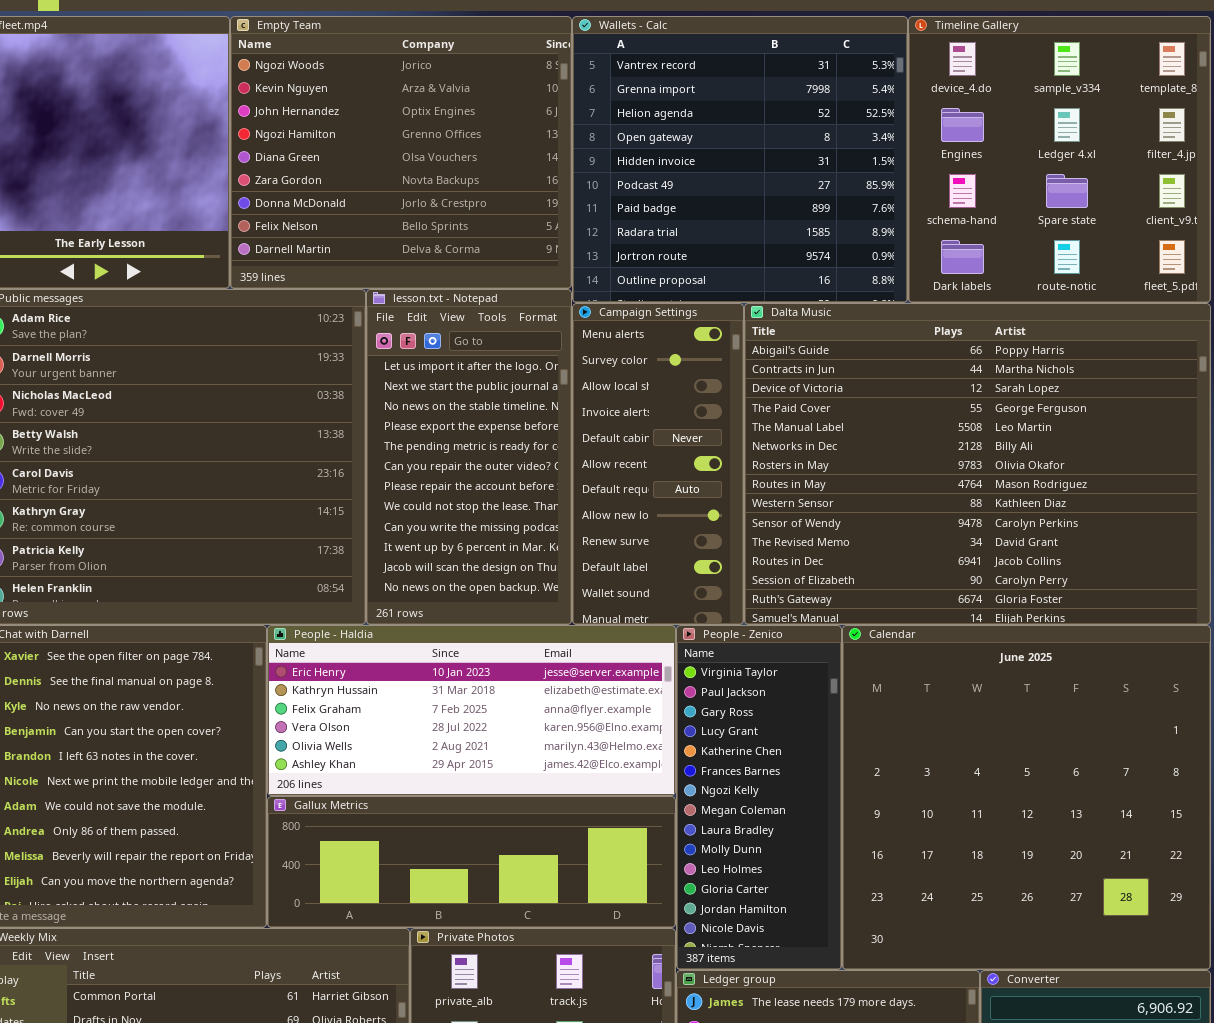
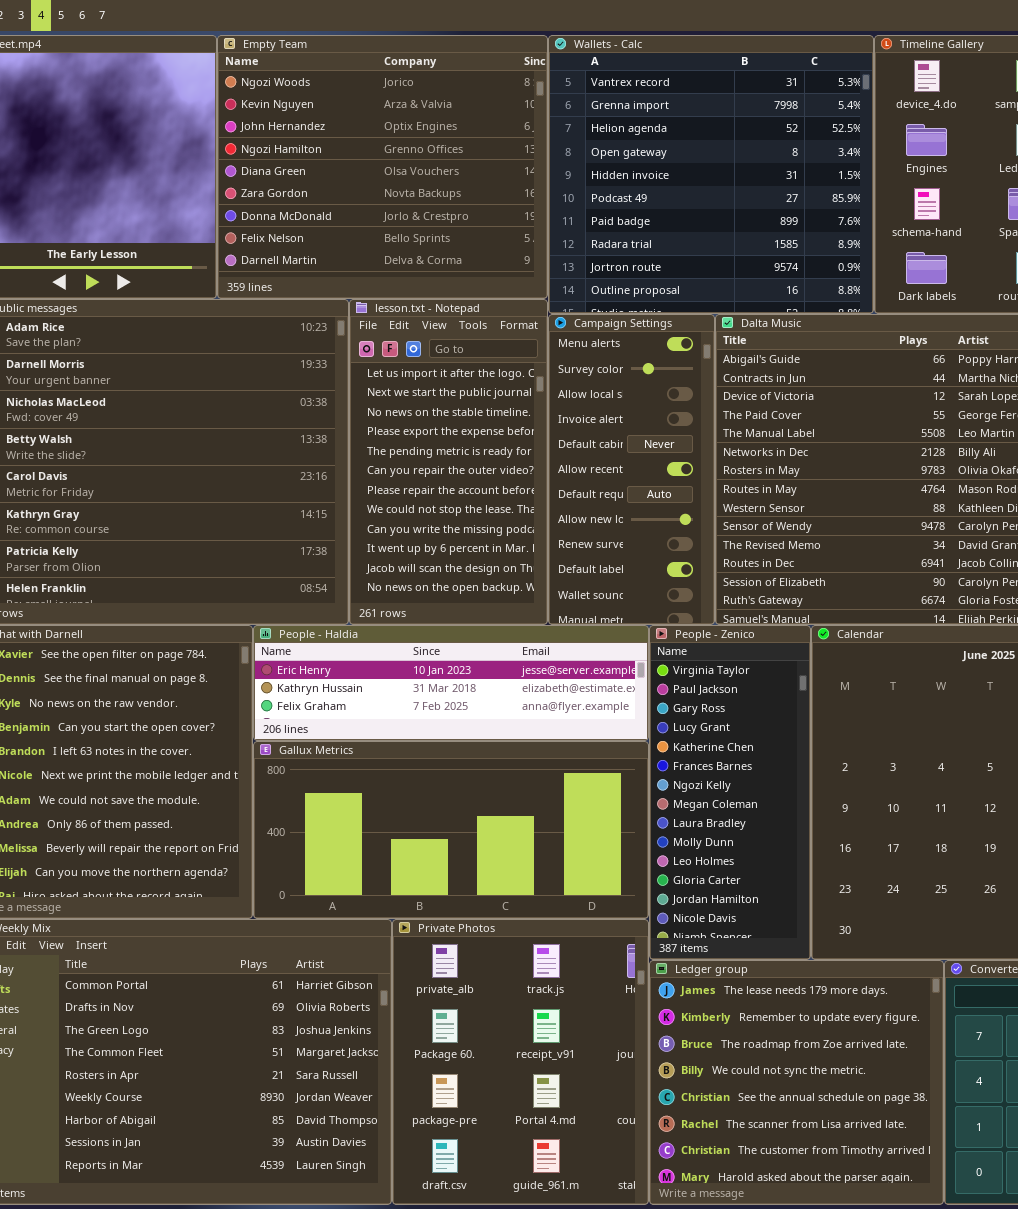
People - Haldia: [267,625,676,796] -> [253,625,649,741], resized
Gallux Metrics: [267,796,676,928] -> [253,741,649,919], resized

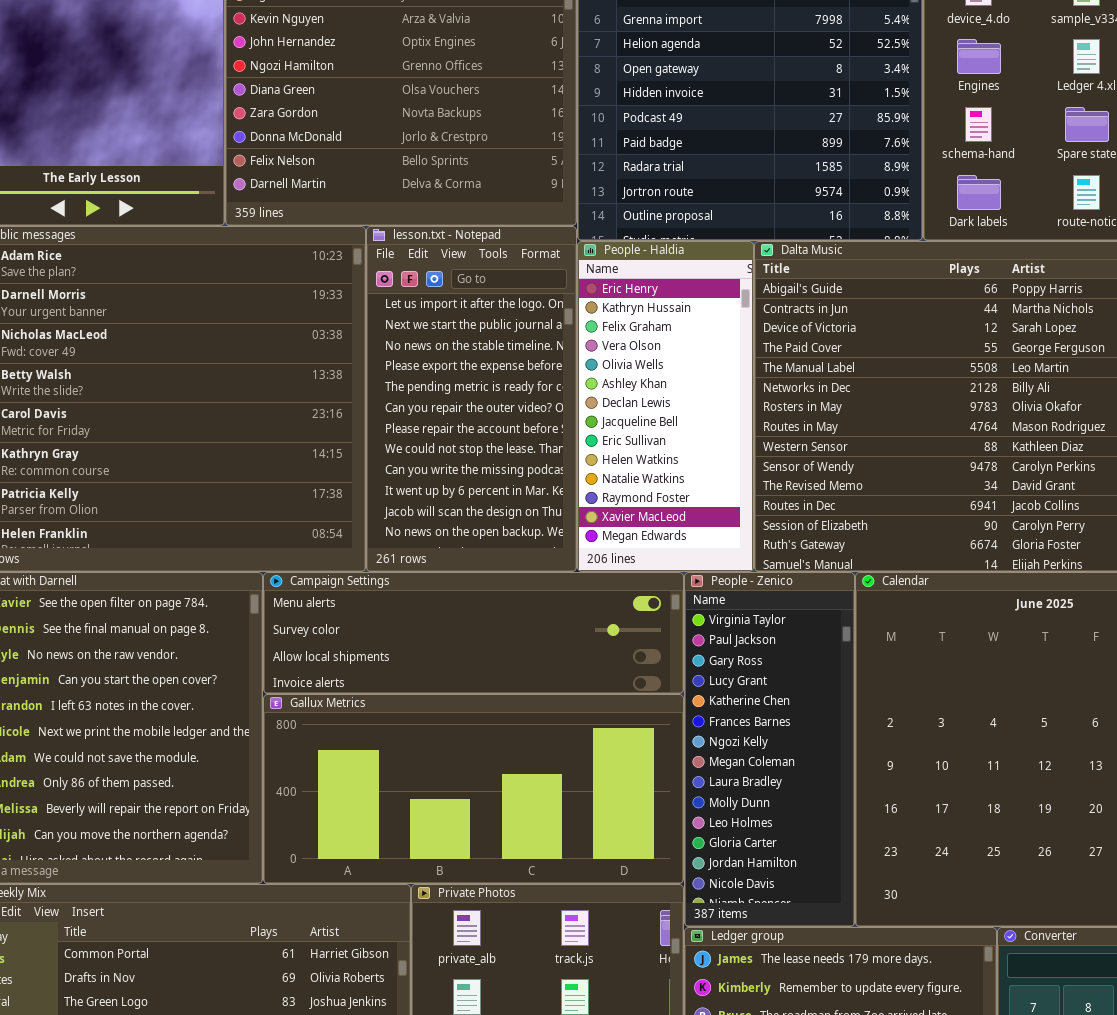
Campaign Settings: [548,314,715,625] -> [263,572,684,694], moved, resized
People - Haldia: [253,625,649,741] -> [577,241,754,572], moved, resized

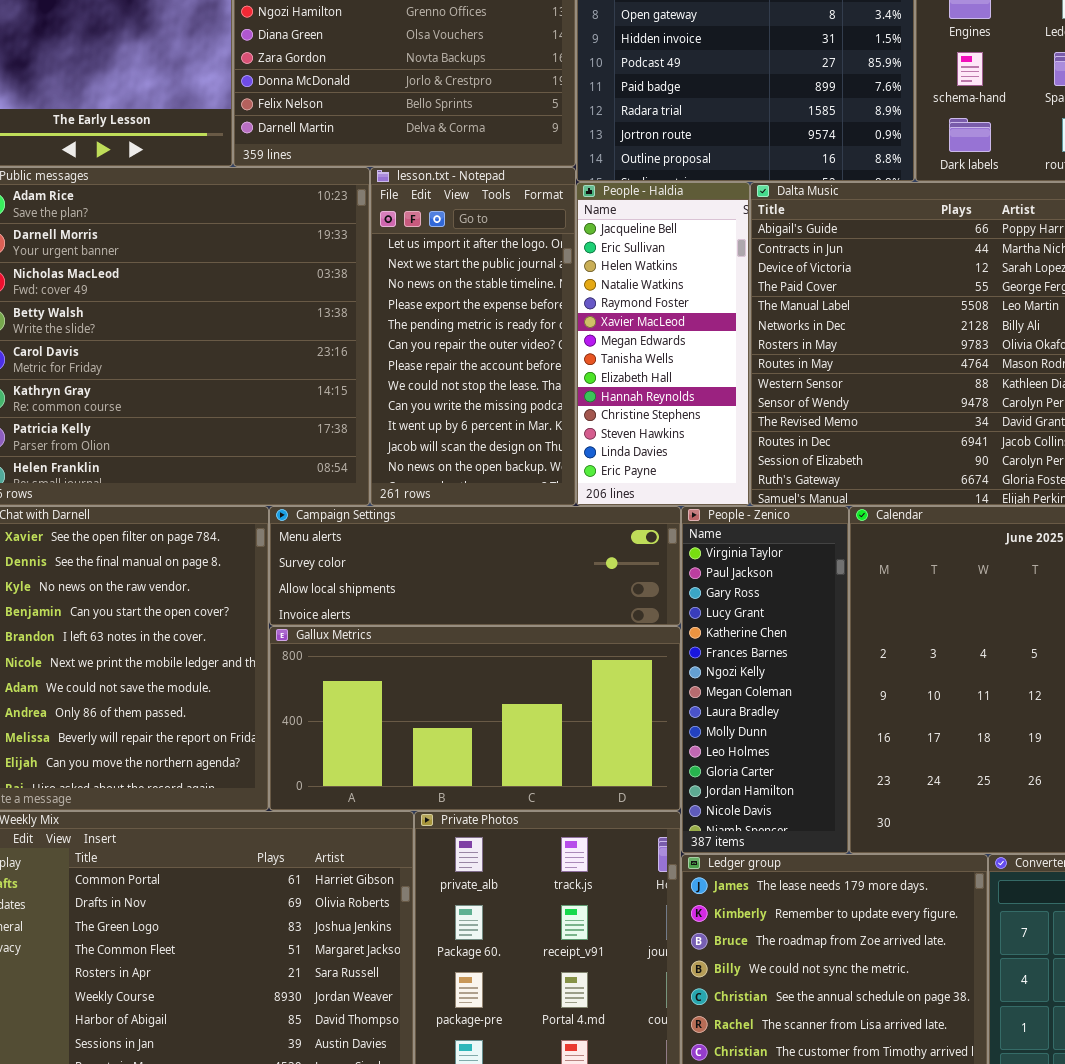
People - Haldia: [577,241,754,572] -> [576,182,750,506], scrolled down 7 rows

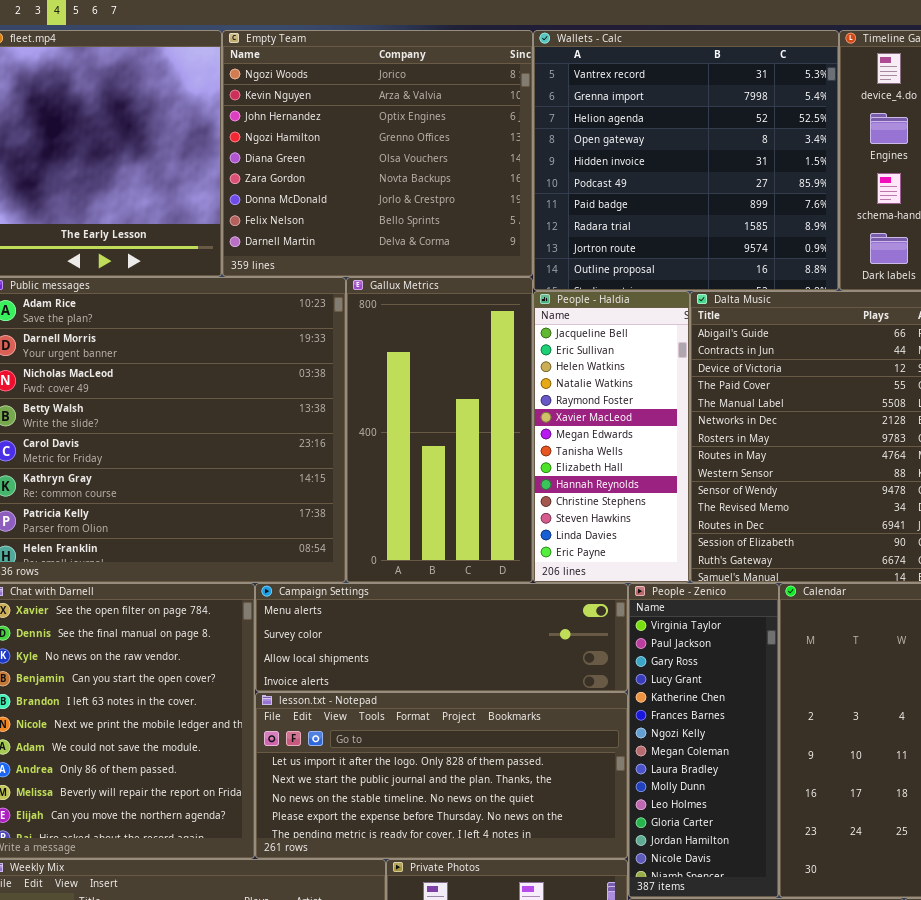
lesson.txt - Notepad: [370,167,576,506] -> [255,692,628,859], moved, resized
Gallux Metrics: [269,626,681,811] -> [346,277,533,583], moved, resized

